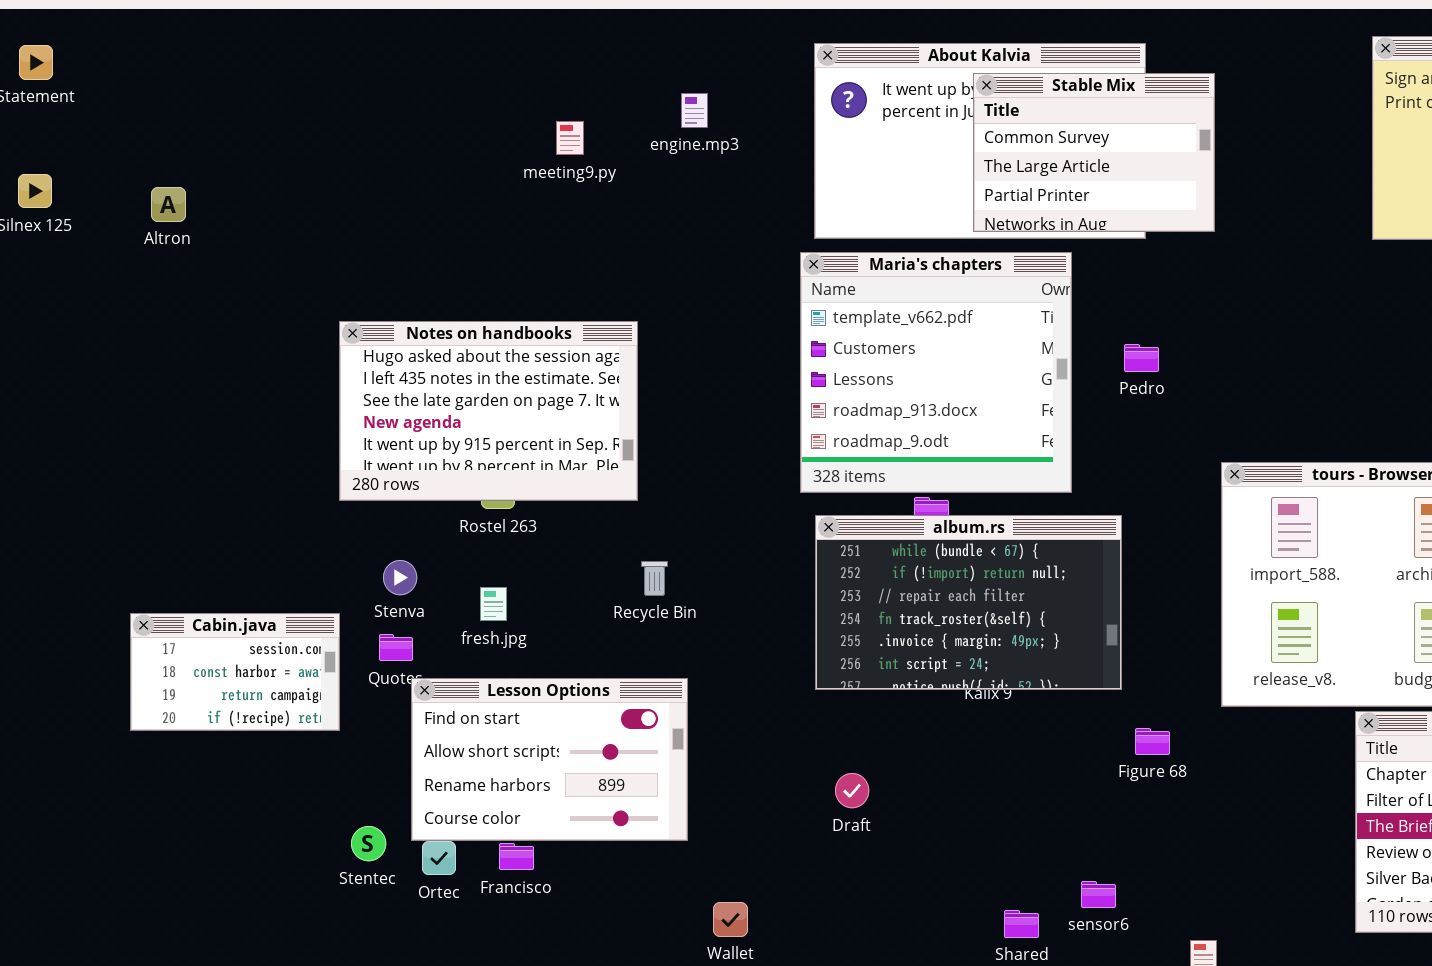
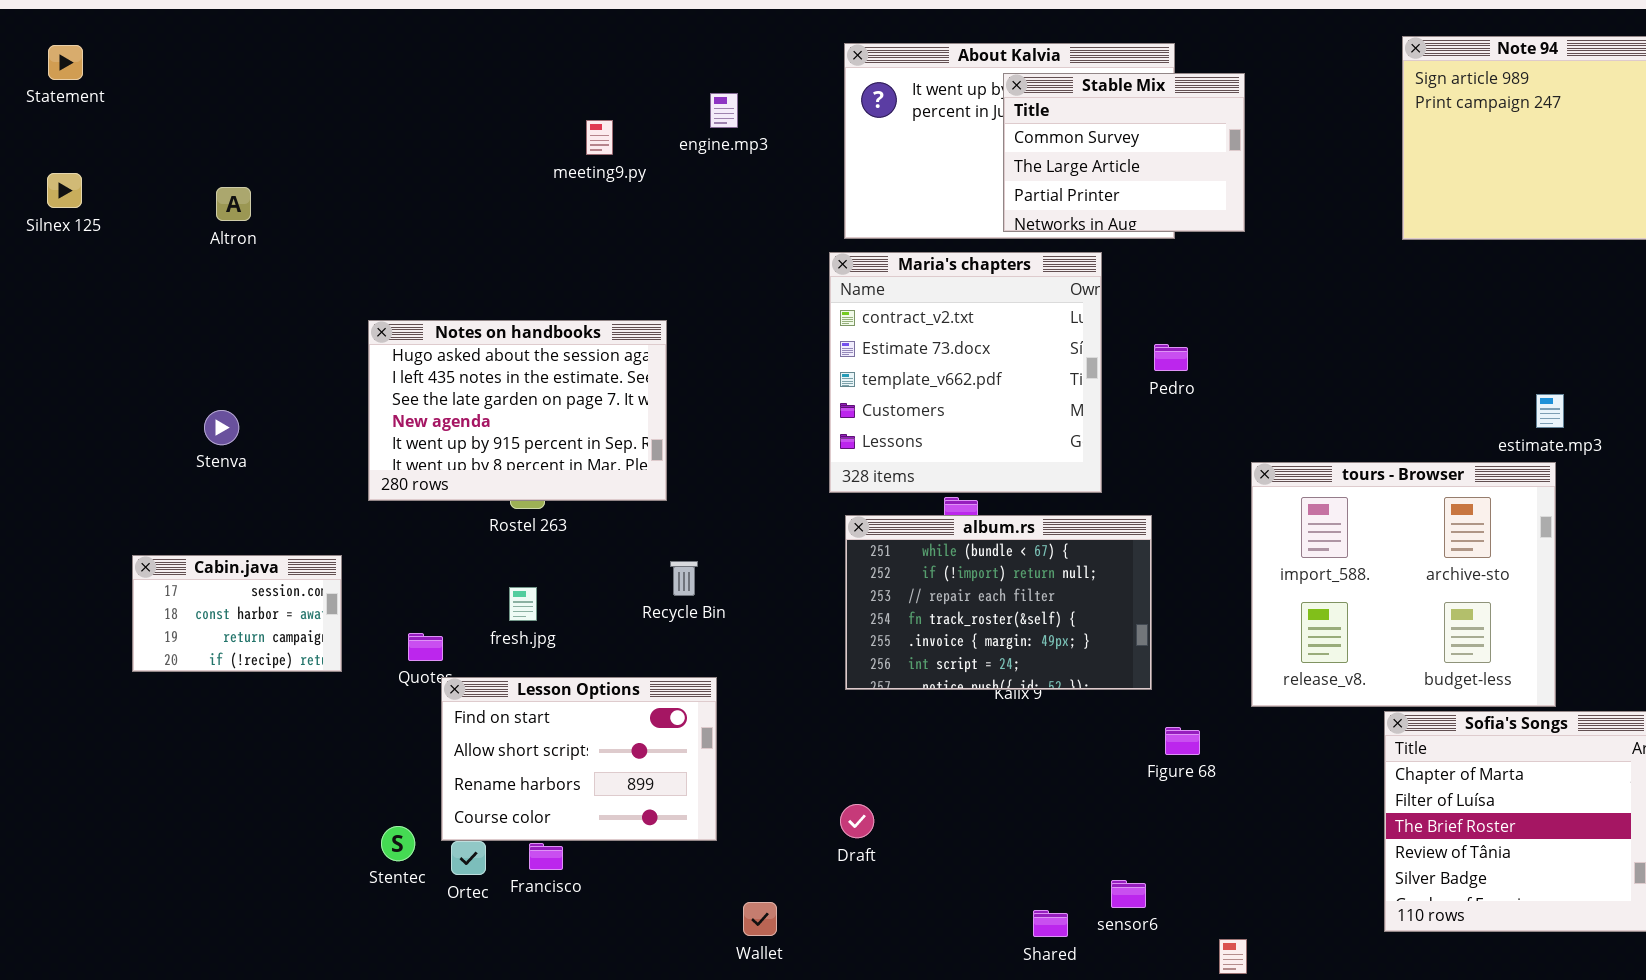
Altron: [151,187,186,222] -> [216,187,251,221], moved
Maria's chapters: [800,252,1072,493] -> [829,252,1102,493], scrolled up 2 rows
Stenva: [383,560,417,595] -> [204,410,239,445], moved
Cabin.java: [130,613,340,731] -> [132,555,342,672], moved
Draft: [835,773,869,808] -> [840,804,874,838], moved

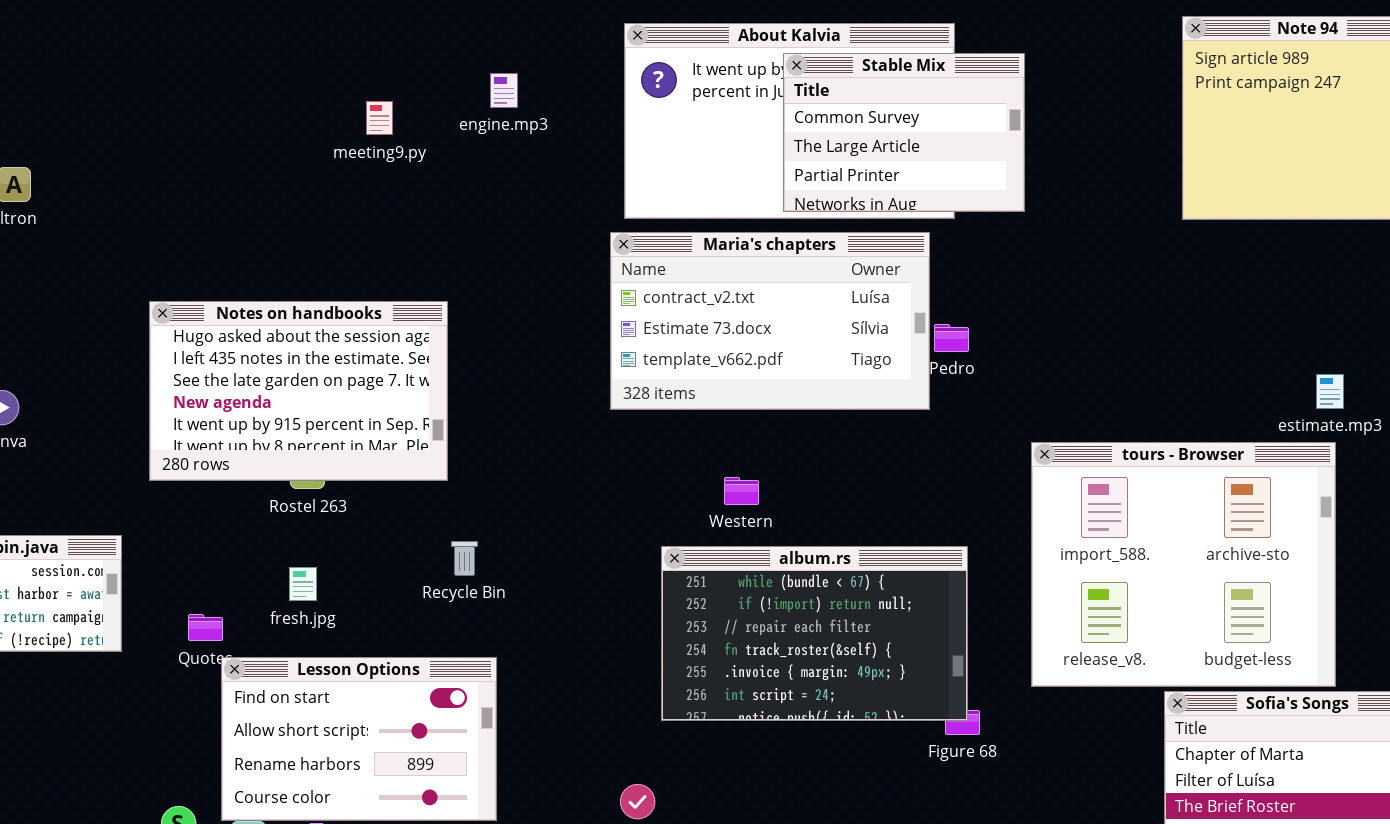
Maria's chapters: [829,252,1102,493] -> [610,232,930,410], resized
album.rs: [845,515,1152,690] -> [661,546,968,721], moved

